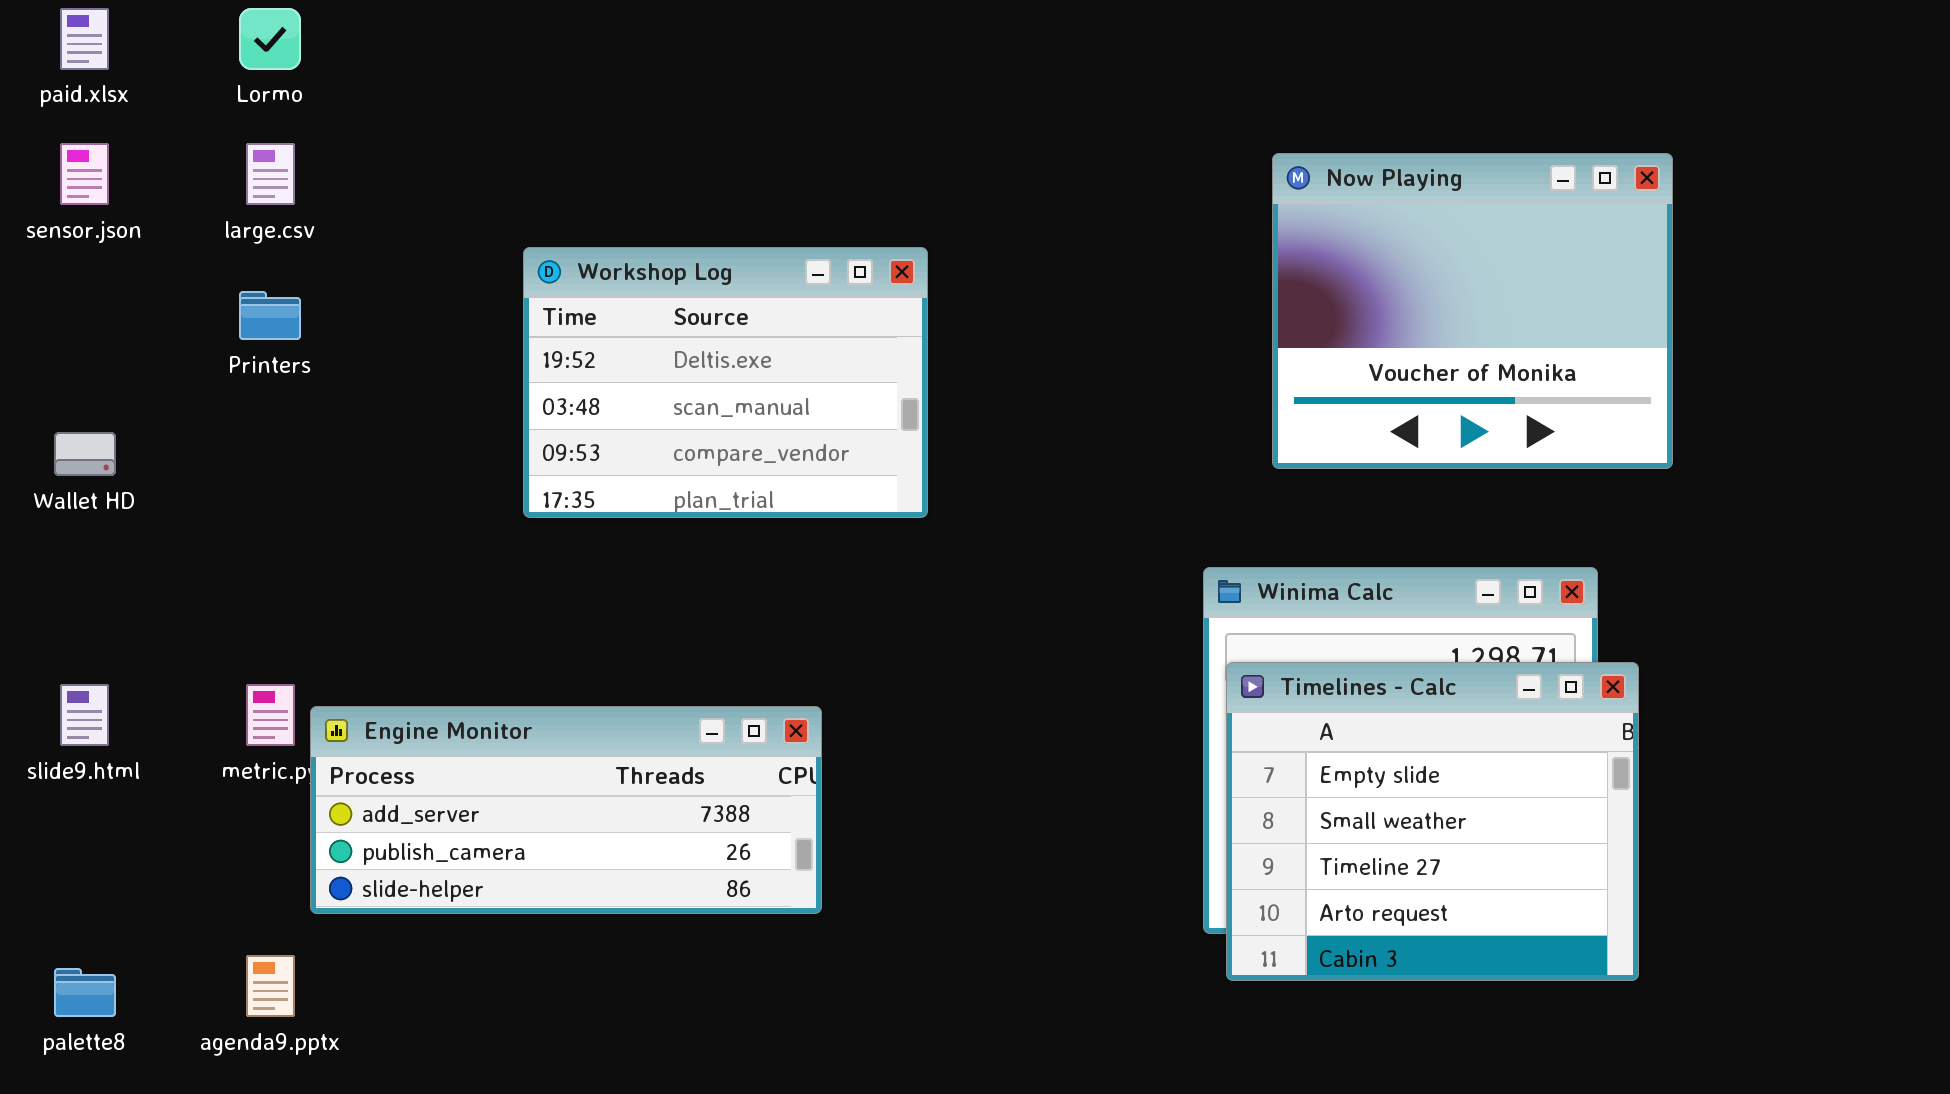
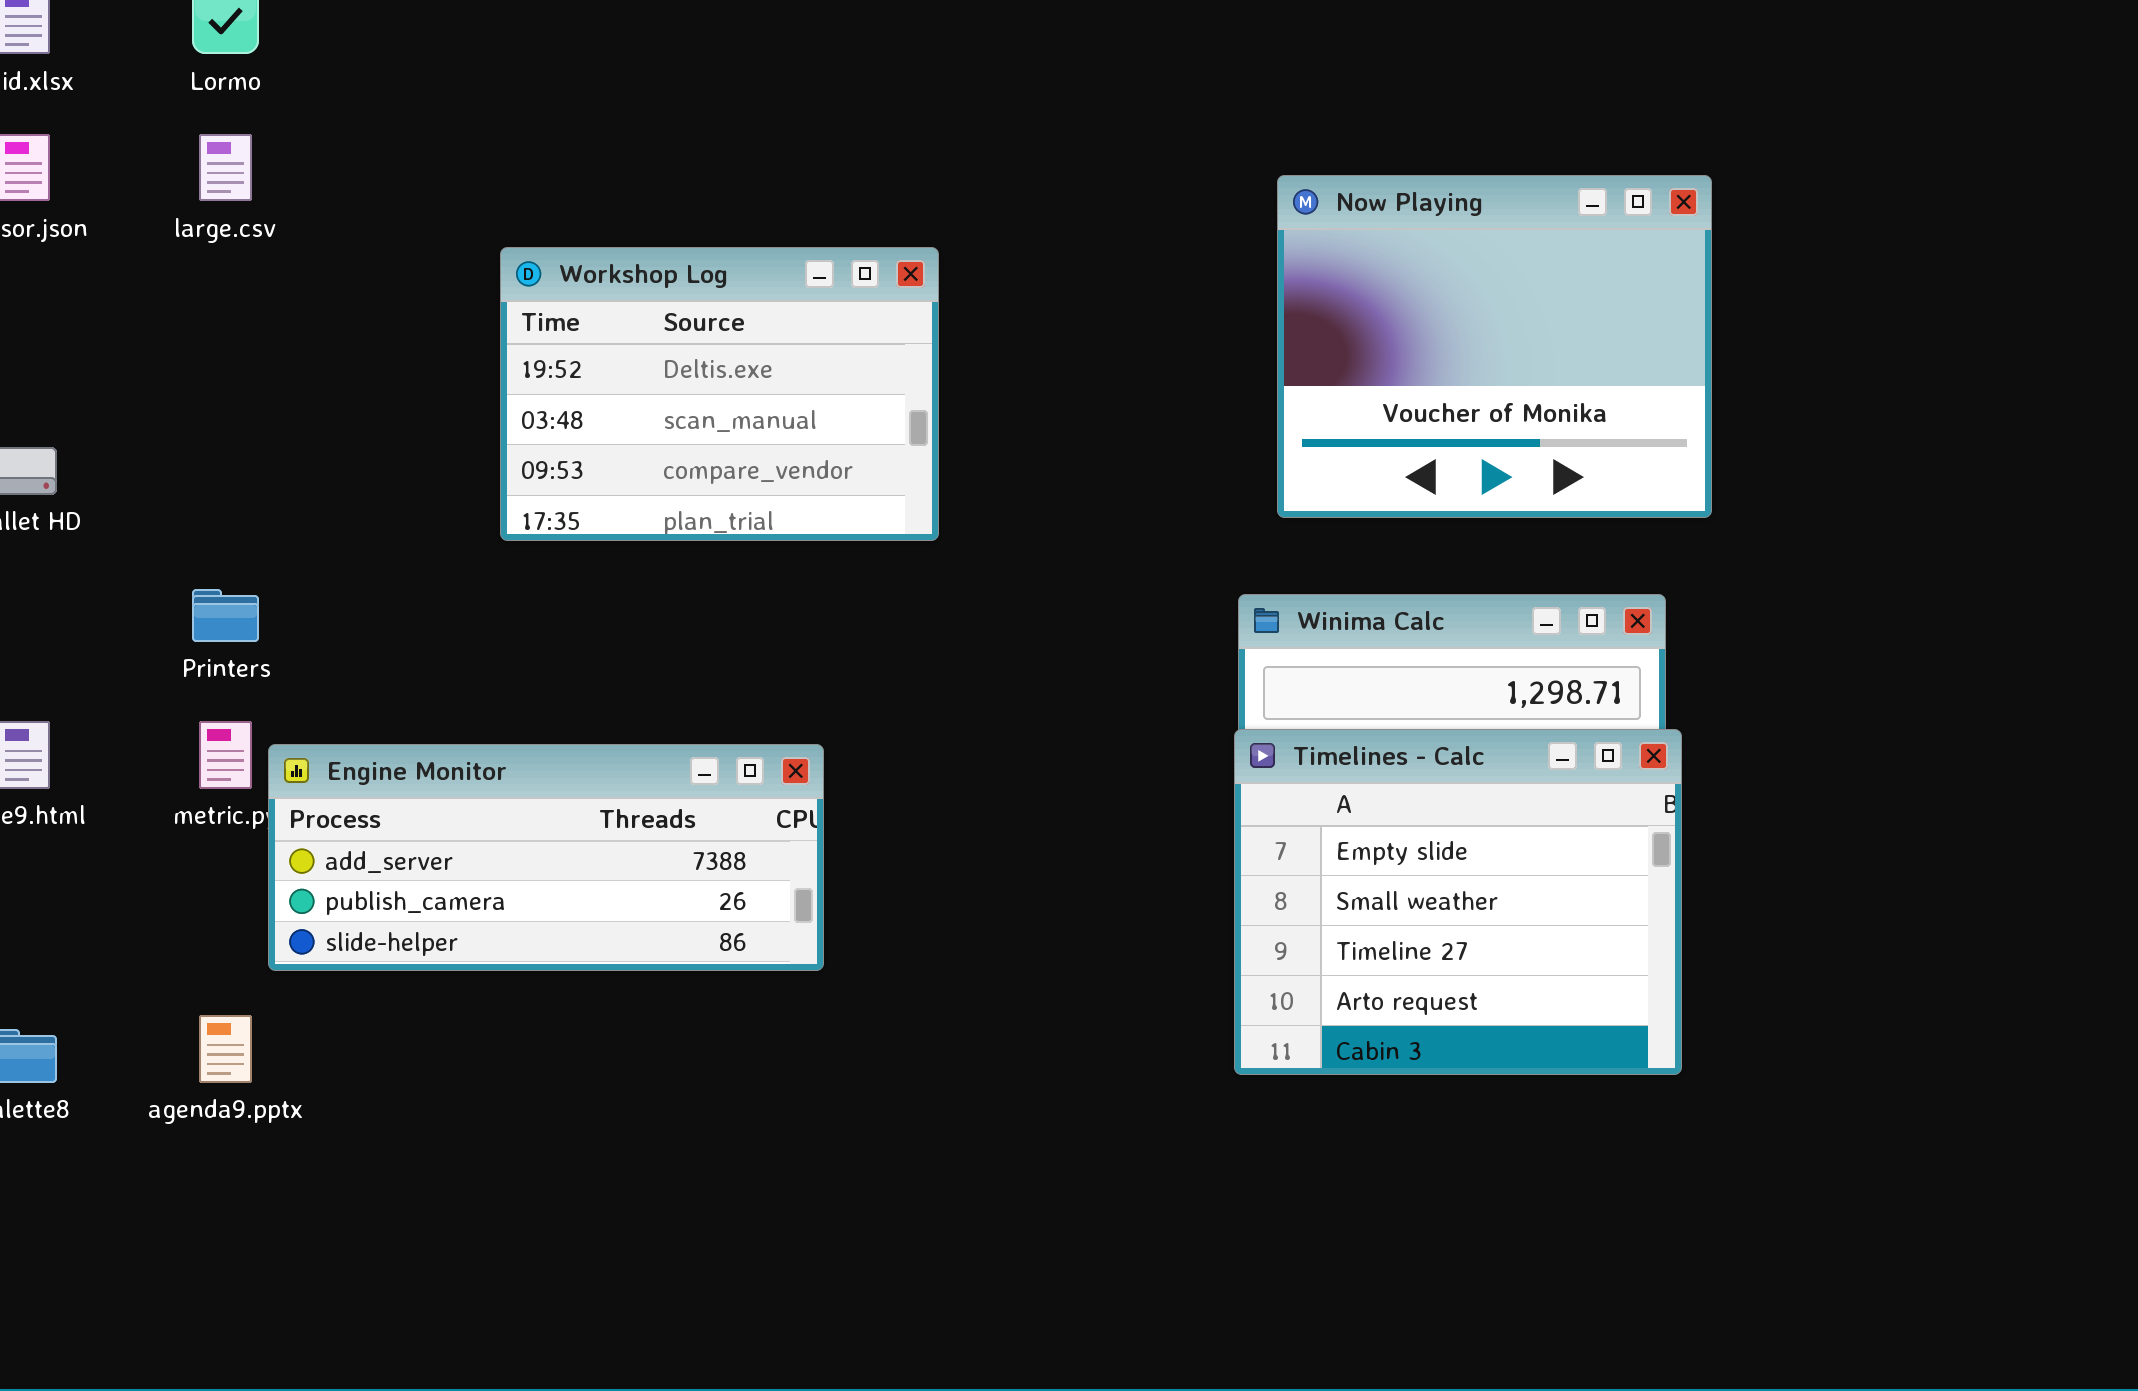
Now Playing: [1272,153,1673,469] -> [1277,175,1712,518], moved
Printers: [239,291,301,340] -> [192,589,259,642], moved
Timelines - Calc: [1226,662,1639,981] -> [1234,729,1682,1075], moved

